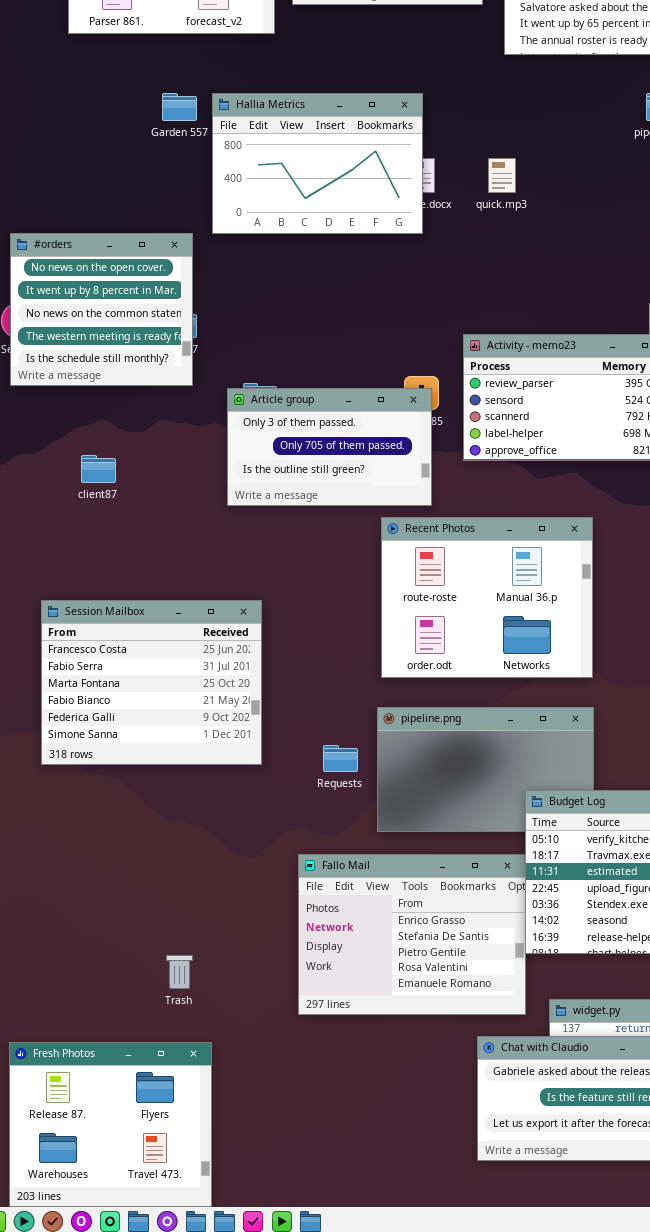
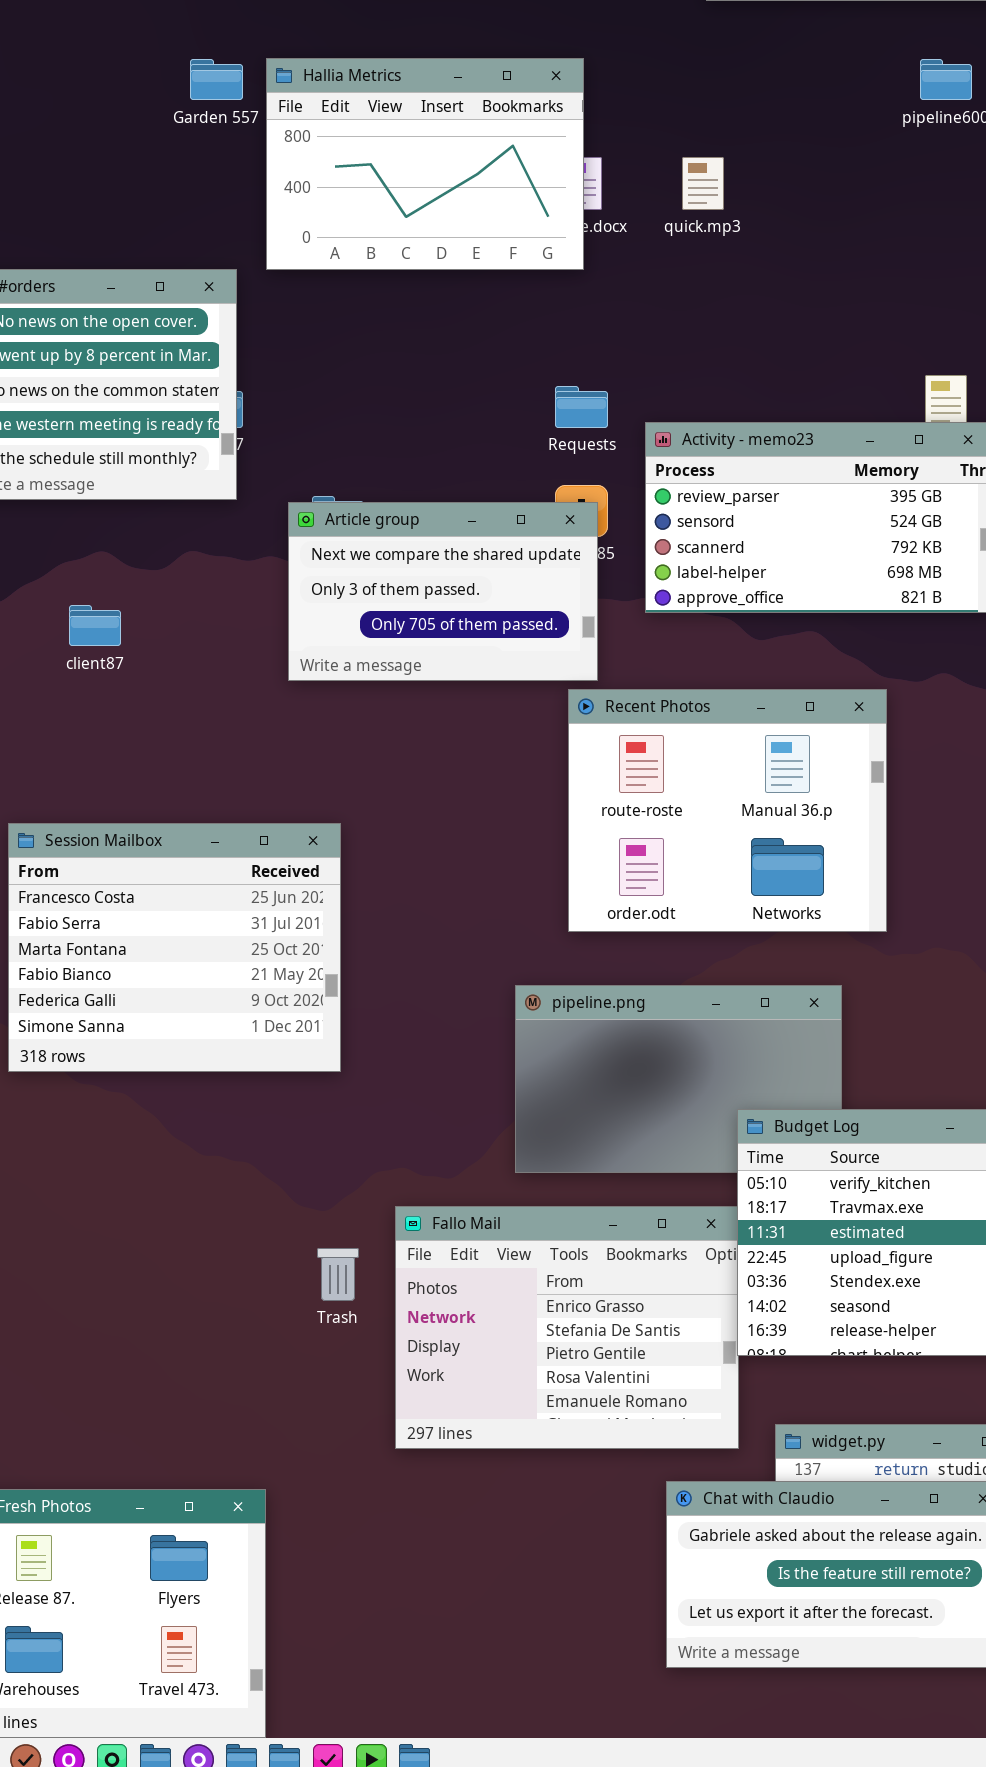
Article group: [227,388,432,506] -> [288,502,598,681], scrolled up 1 row
Recent Photos: [381,517,593,678] -> [568,689,887,932], moved
Requests: [323,745,358,772] -> [555,386,608,428], moved
Trash: [166,955,193,989] -> [317,1248,359,1301], moved

